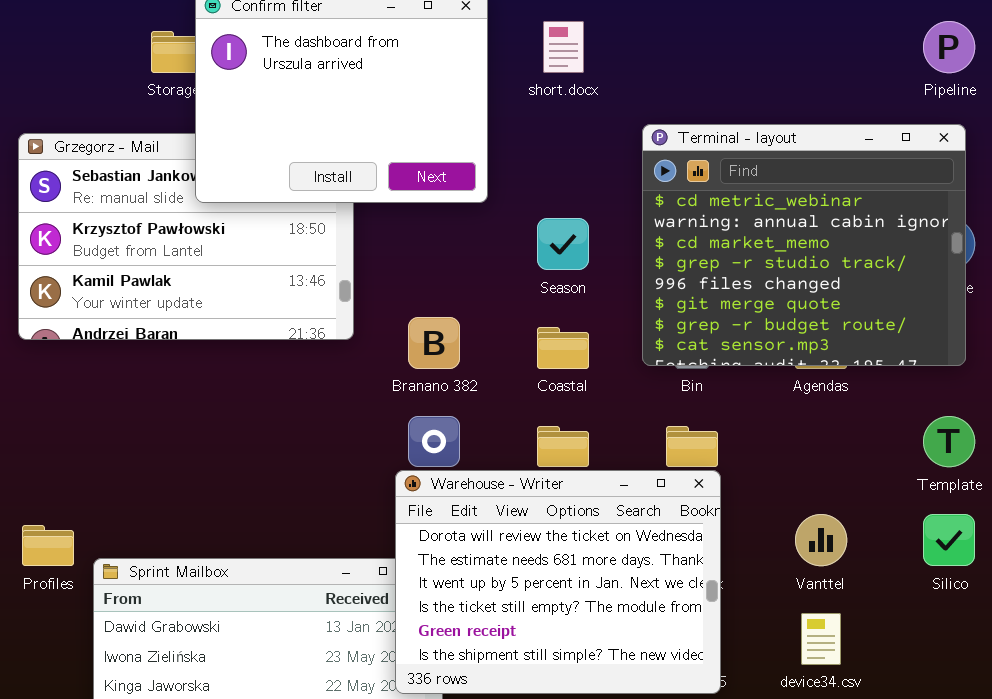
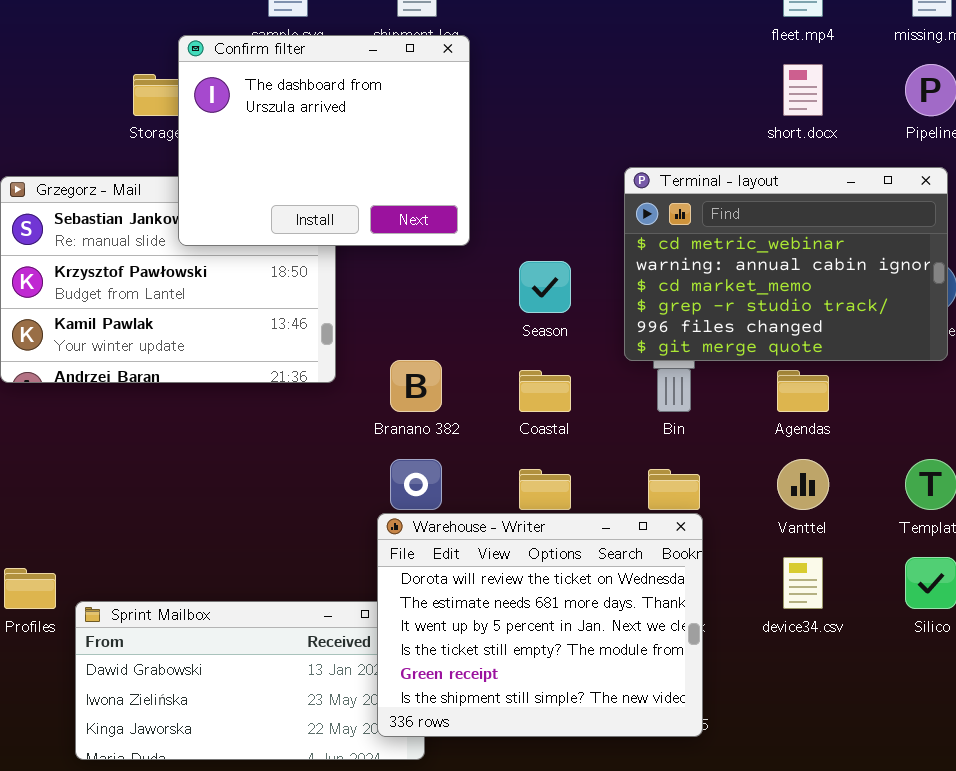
short.docx: [543,21,584,73] -> [783,64,823,116], moved
Terminal - layout: [642,124,966,366] -> [624,167,948,361], resized
Vanttel: [795,514,847,566] -> [777,459,829,510], moved
device34.csv: [801,613,841,665] -> [783,557,823,609], moved

